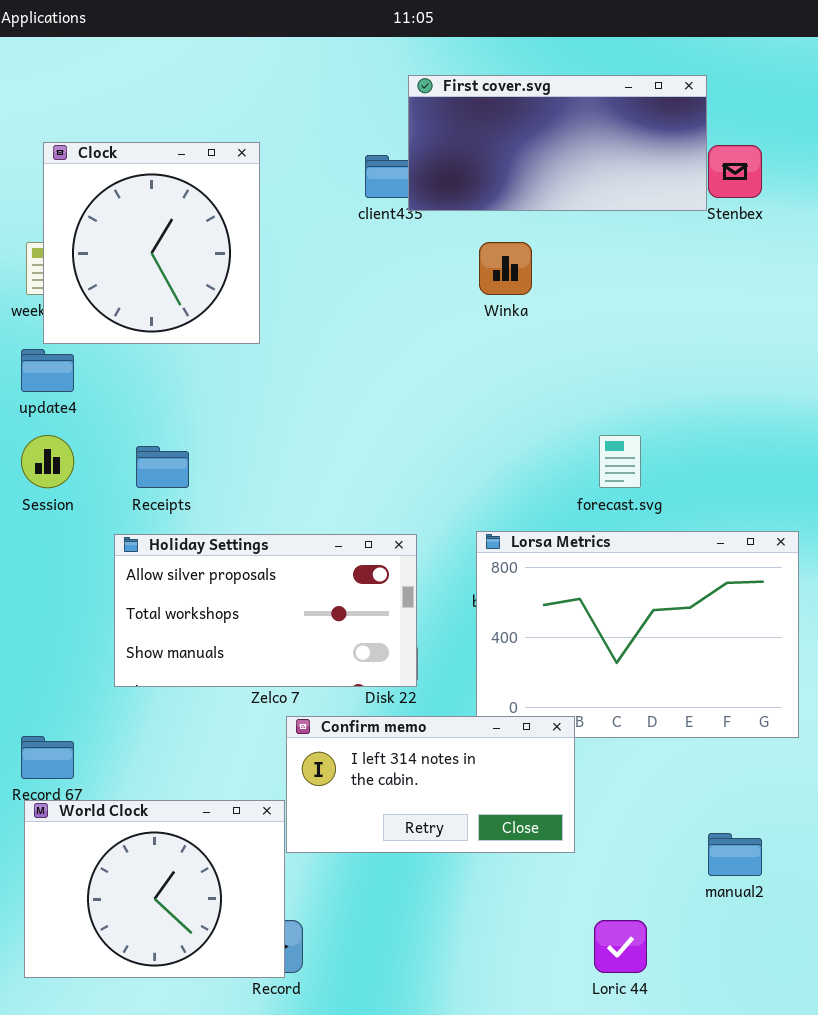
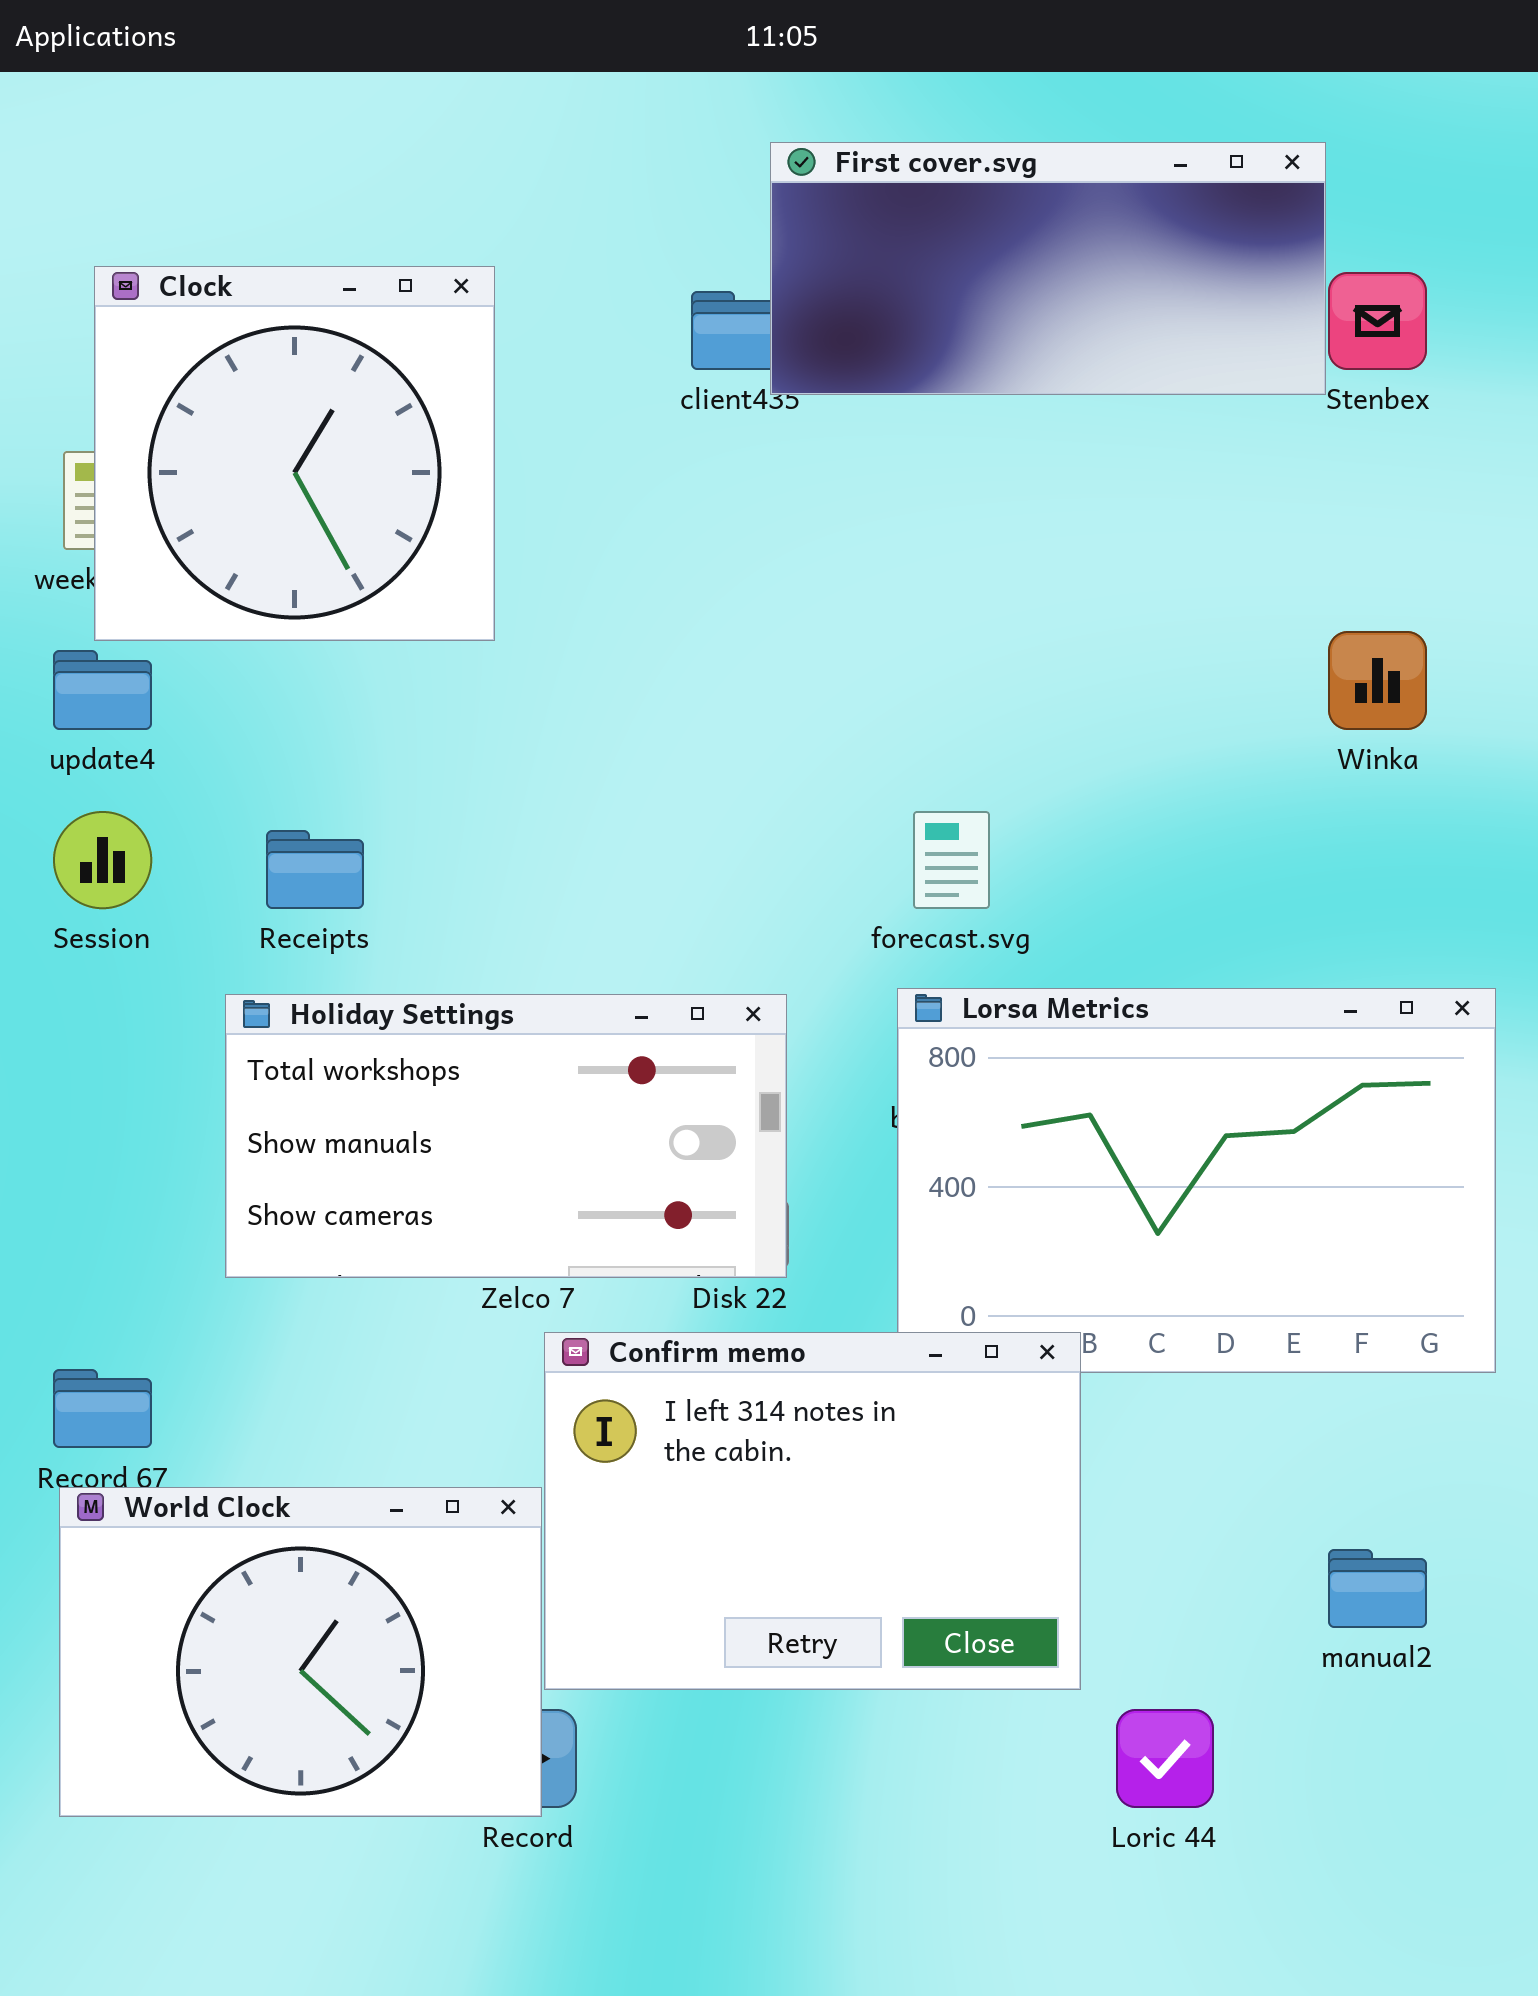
Winka: [479,242,532,295] -> [1328,631,1427,730], moved
forecast.svg: [599,435,641,488] -> [913,811,990,909], moved
Holiday Settings: [114,534,417,687] -> [225,994,787,1278], scrolled down 1 row
Confirm memo: [286,716,575,853] -> [544,1332,1081,1690], resized

